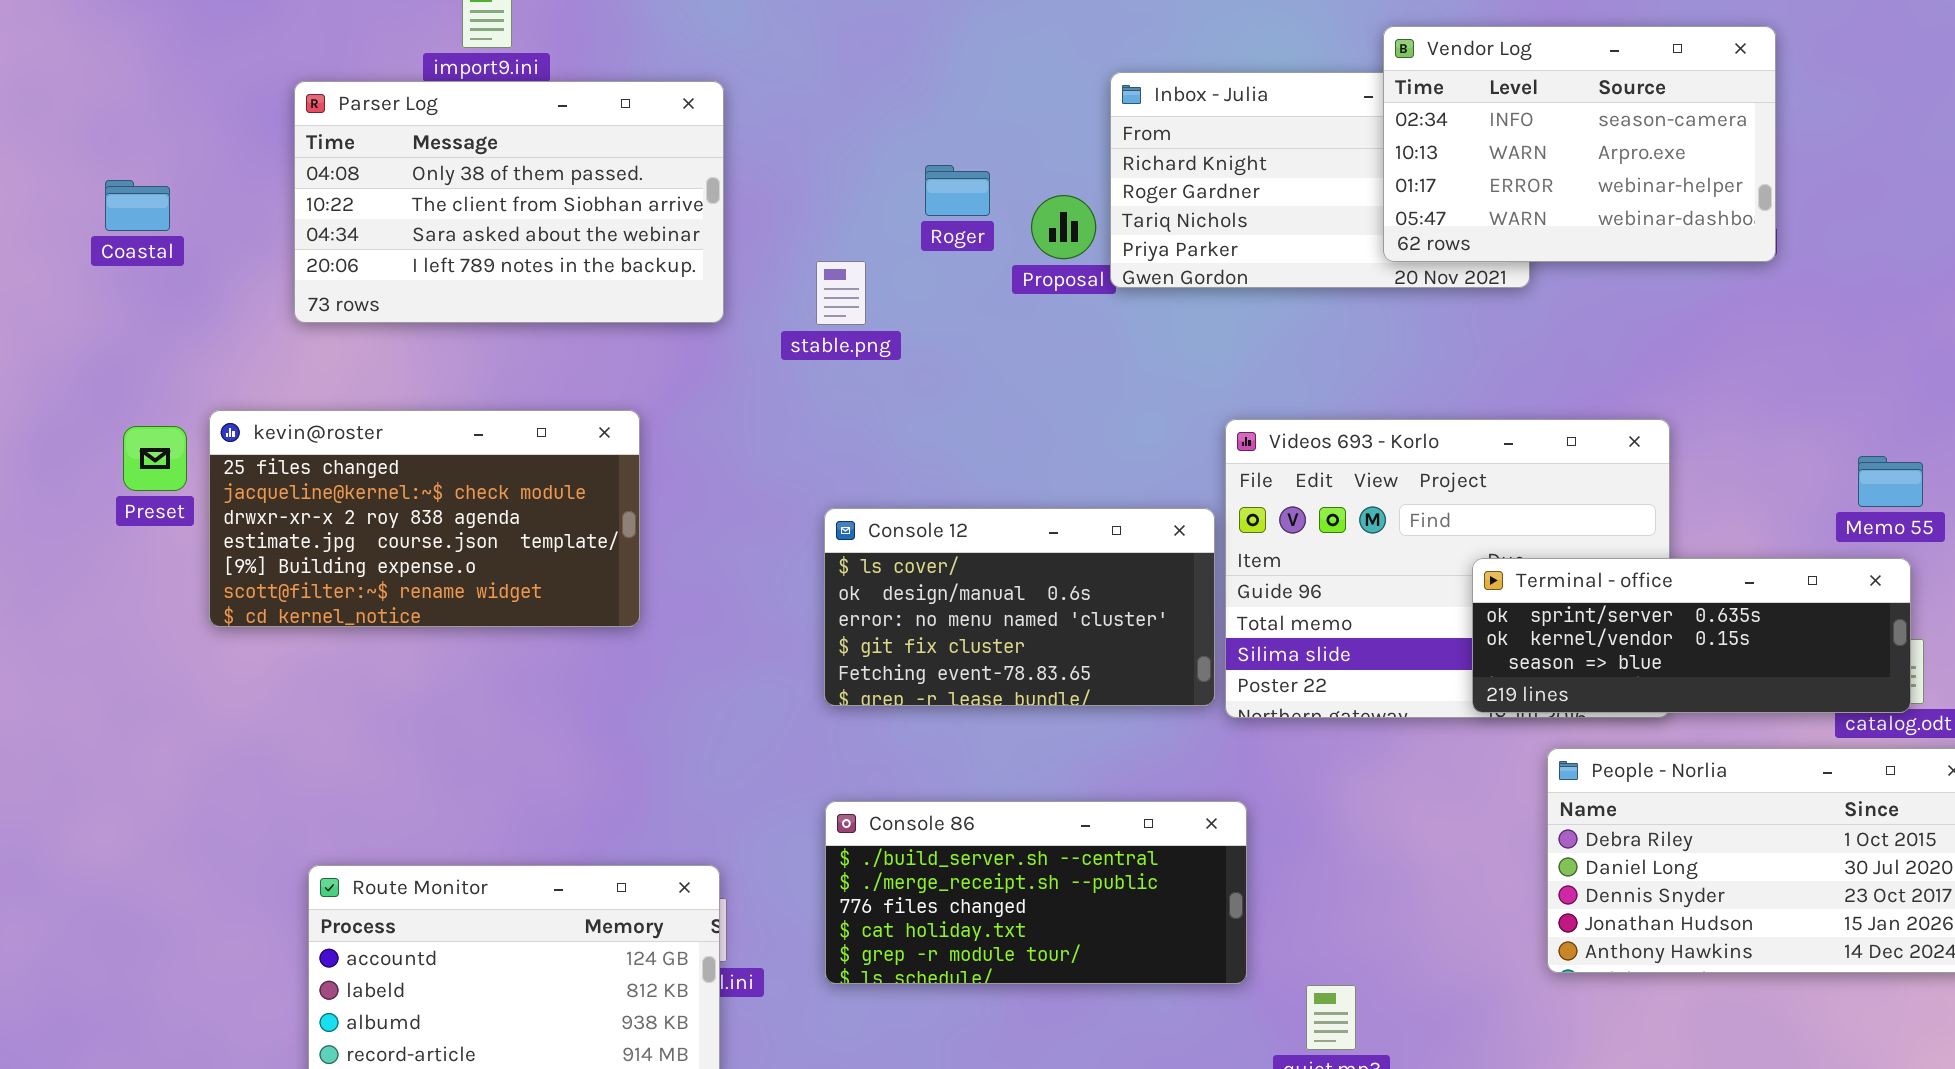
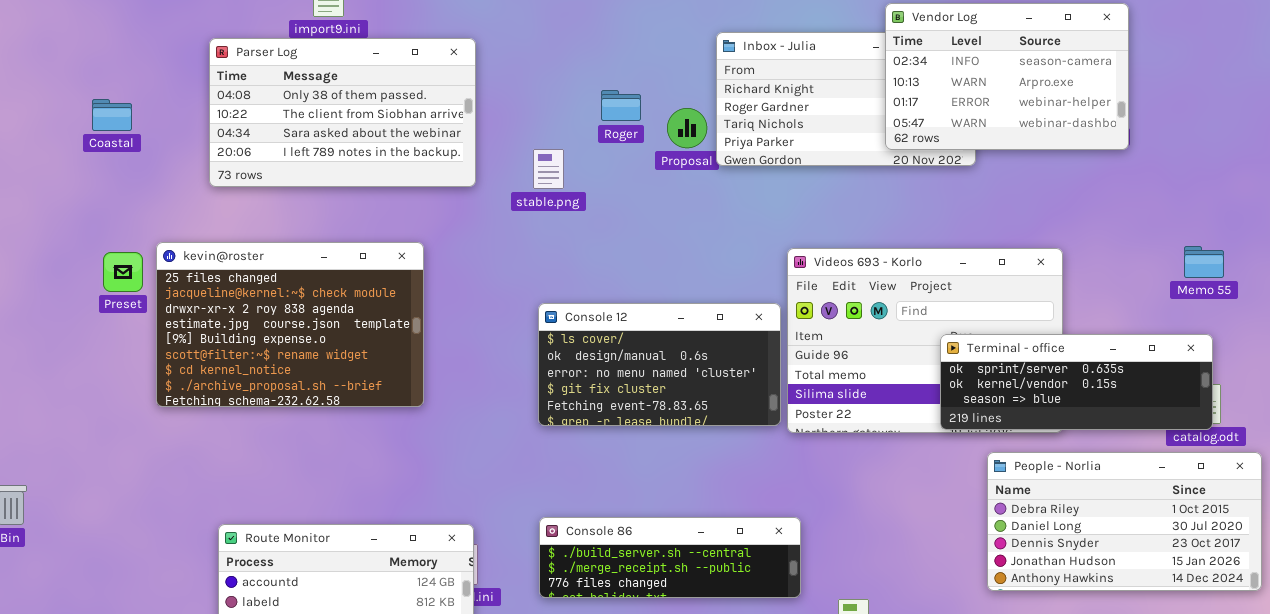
kevin@roster: [209,410,640,627] -> [156,242,424,407], resized
Memo 55: [1858,456,1923,507] -> [1184,246,1224,278], moved
Console 86: [825,801,1247,984] -> [539,517,801,598], resized

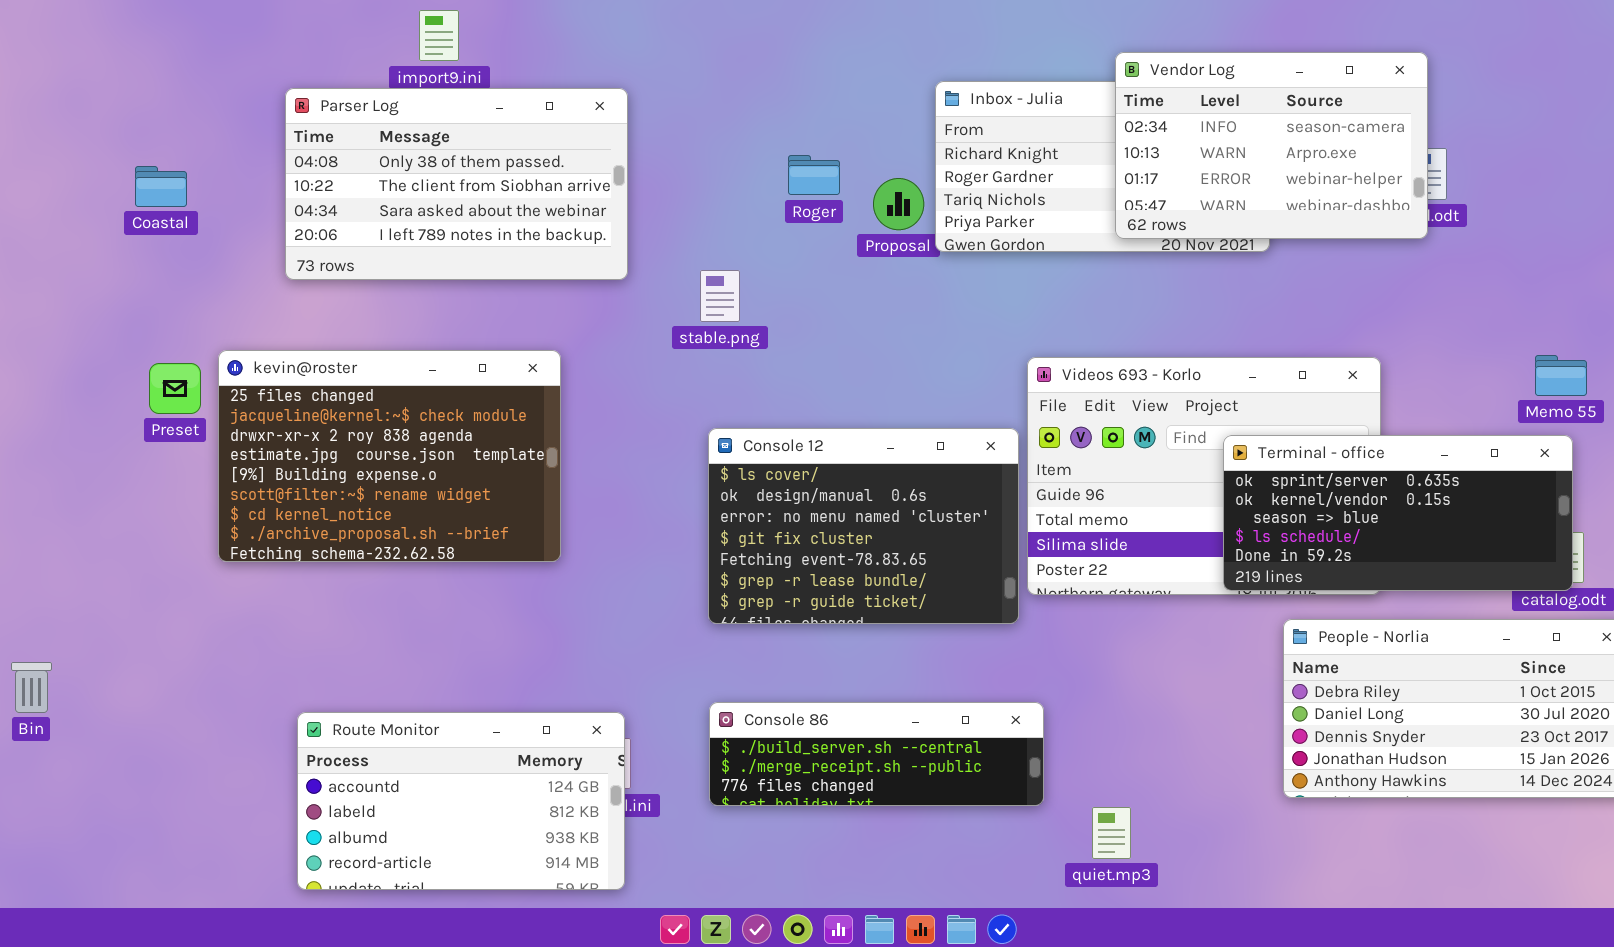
Vendor Log: [885,3,1129,150] -> [1115,52,1428,239], moved
stable.png: [533,149,564,189] -> [700,270,740,322], moved
Console 12: [538,303,781,426] -> [708,428,1019,624], resized
Terminal - office: [940,334,1213,430] -> [1223,435,1573,591], resized

